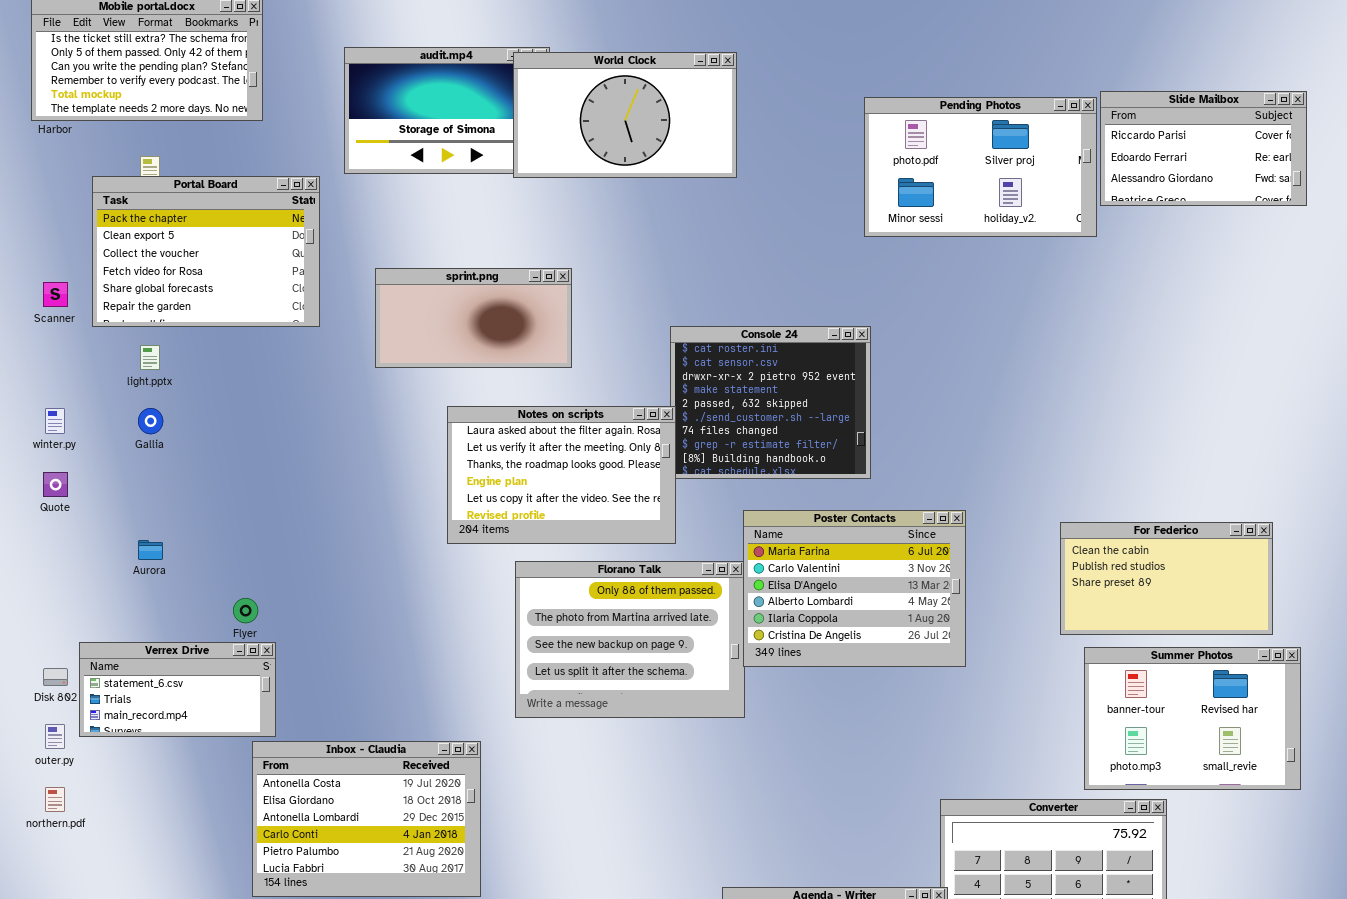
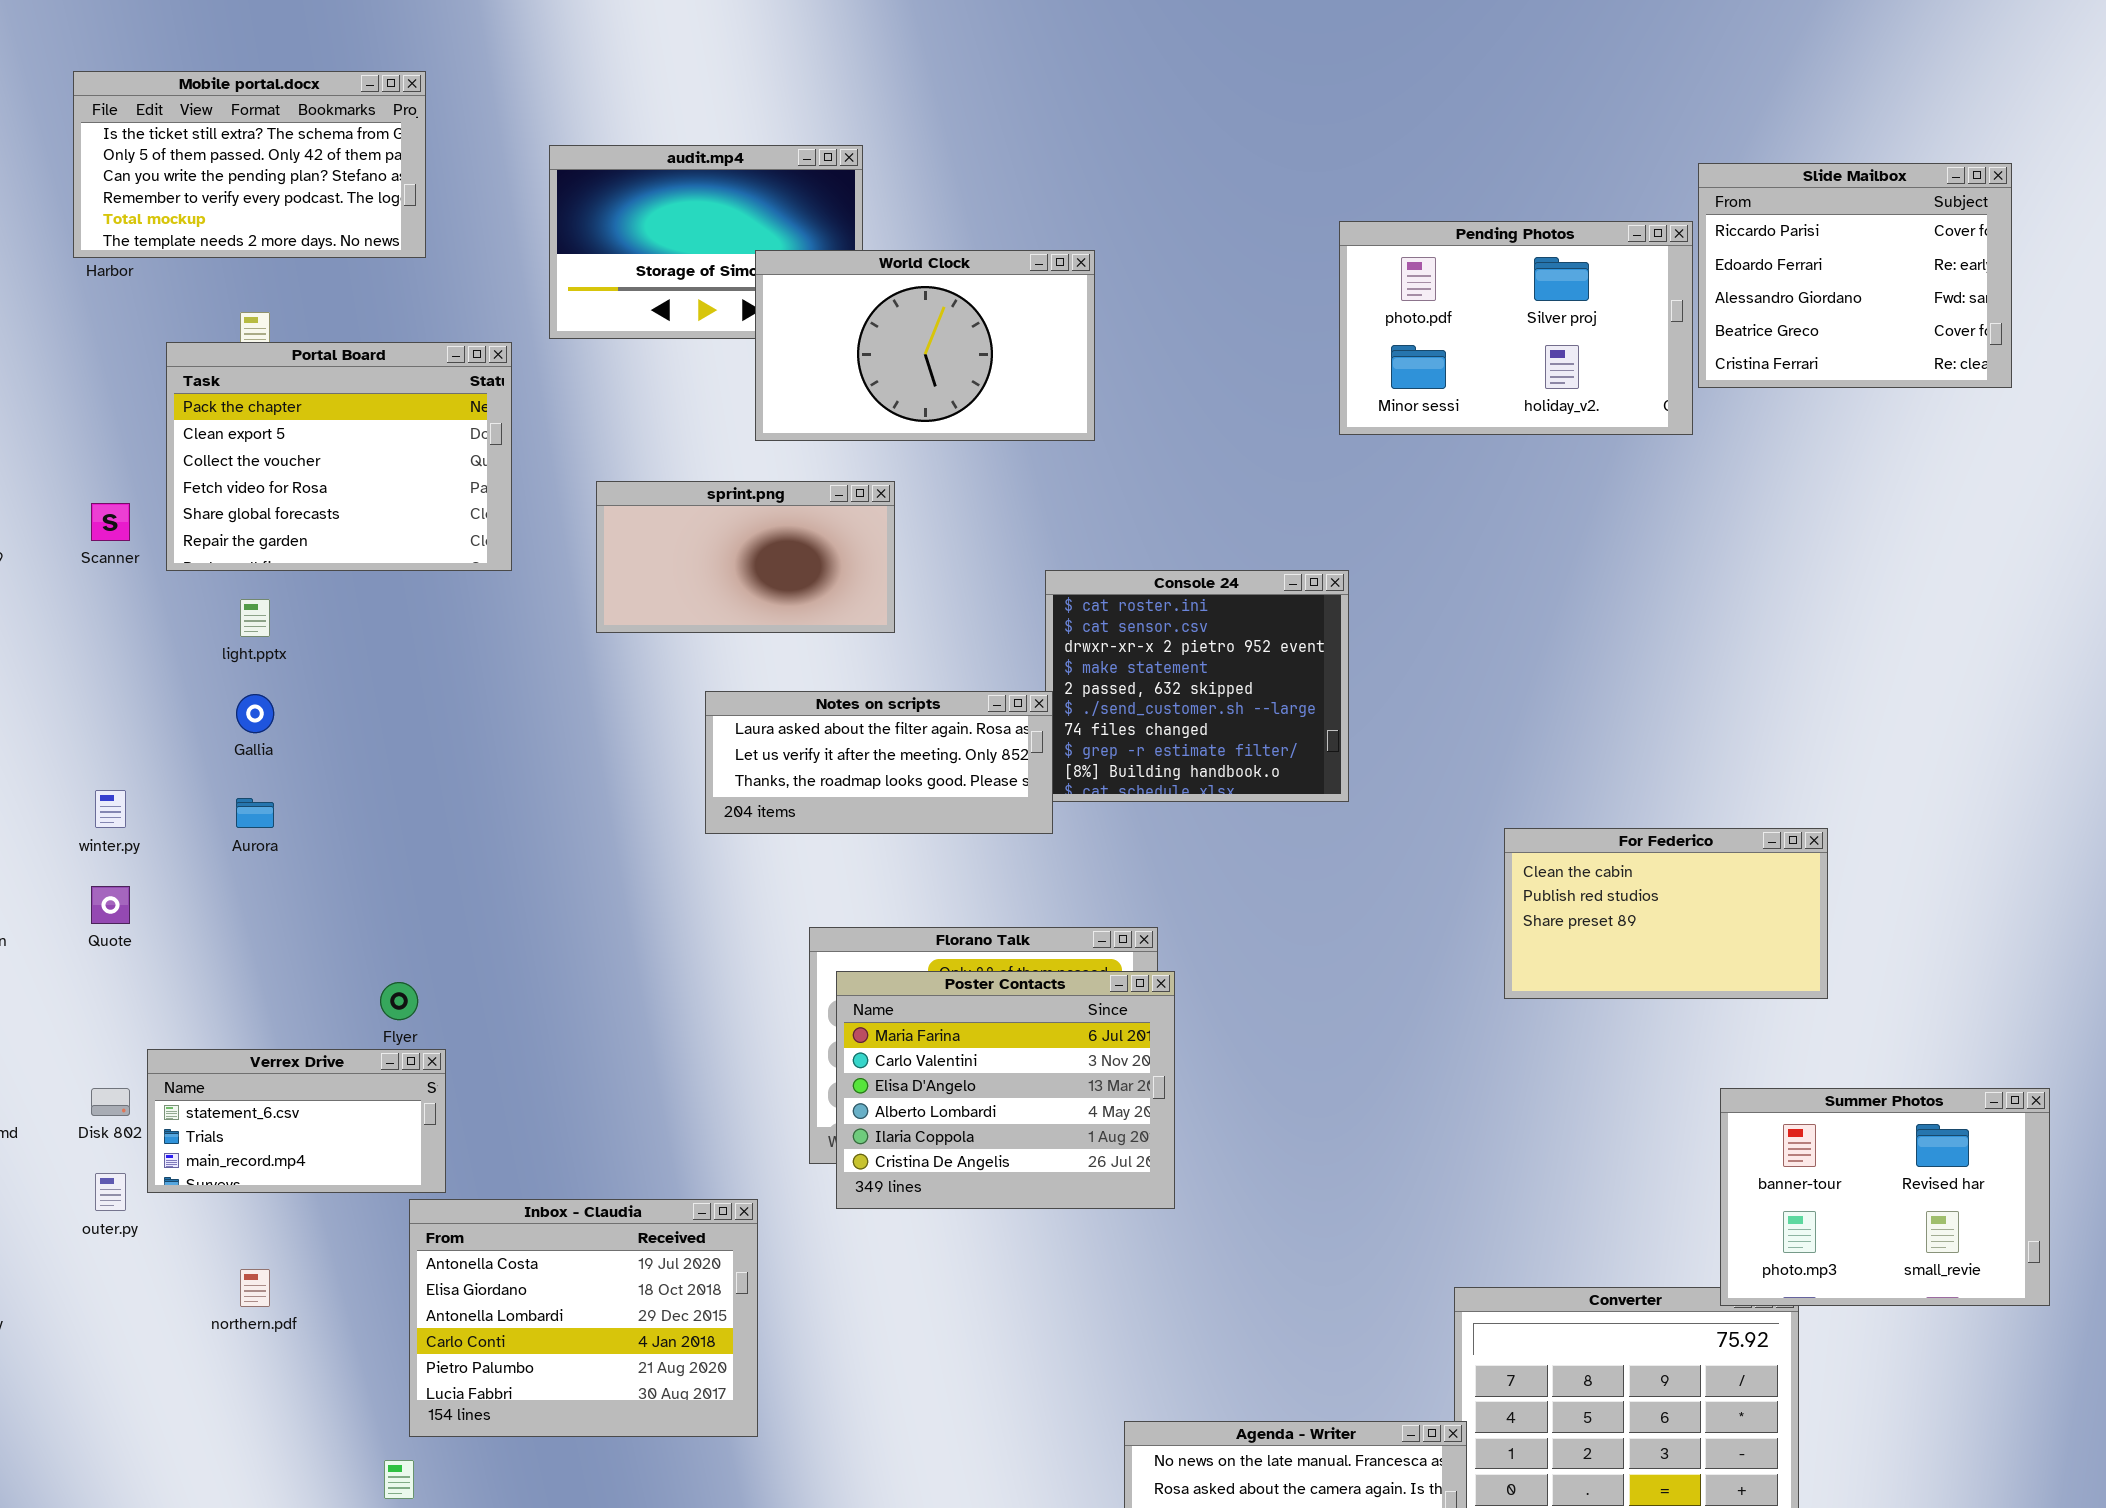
World Clock: [513,52,737,178] -> [755,250,1095,441], moved
Slide Mailbox: [1100,91,1307,206] -> [1698,163,2012,388], resized
Notes on scripts: [447,406,676,544] -> [705,691,1053,834], resized
winter.py: [45,408,65,434] -> [95,790,126,828], moved
Quote: [43,472,68,497] -> [91,886,130,924], moved
Poster Contacts: [743,510,966,667] -> [836,971,1175,1209], moved
For Federico: [1060,522,1273,635] -> [1504,828,1828,999], moved
Aurora: [138,540,163,560] -> [236,798,274,828], moved
Summer Photos: [1084,647,1301,790] -> [1720,1088,2050,1306], moved
northern.pdf: [45,787,65,812] -> [240,1269,270,1307], moved

